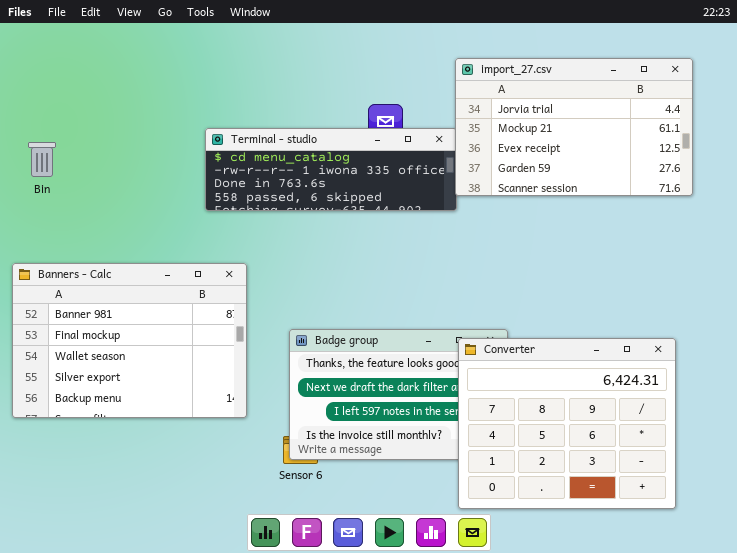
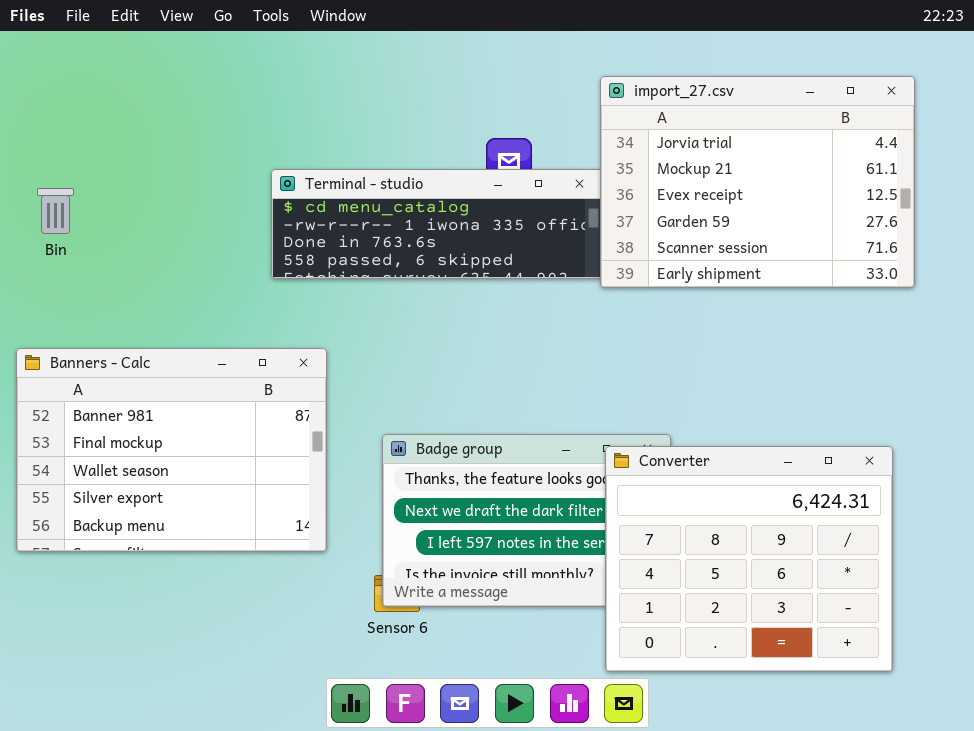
import_27.csv: [455,58,693,196] -> [600,76,915,288], resized

